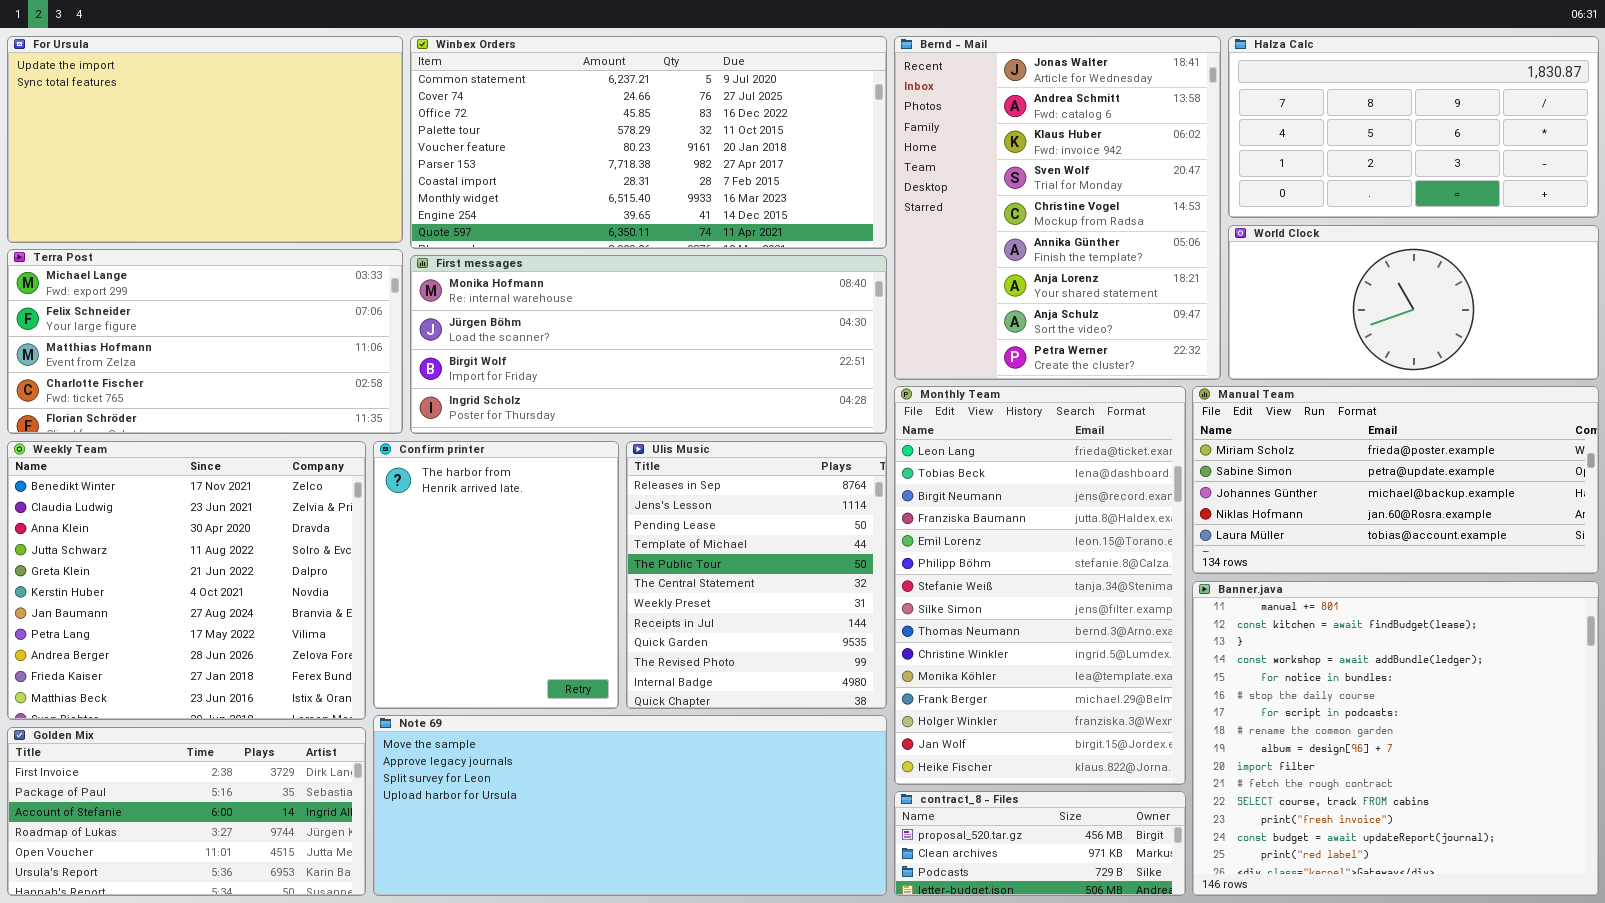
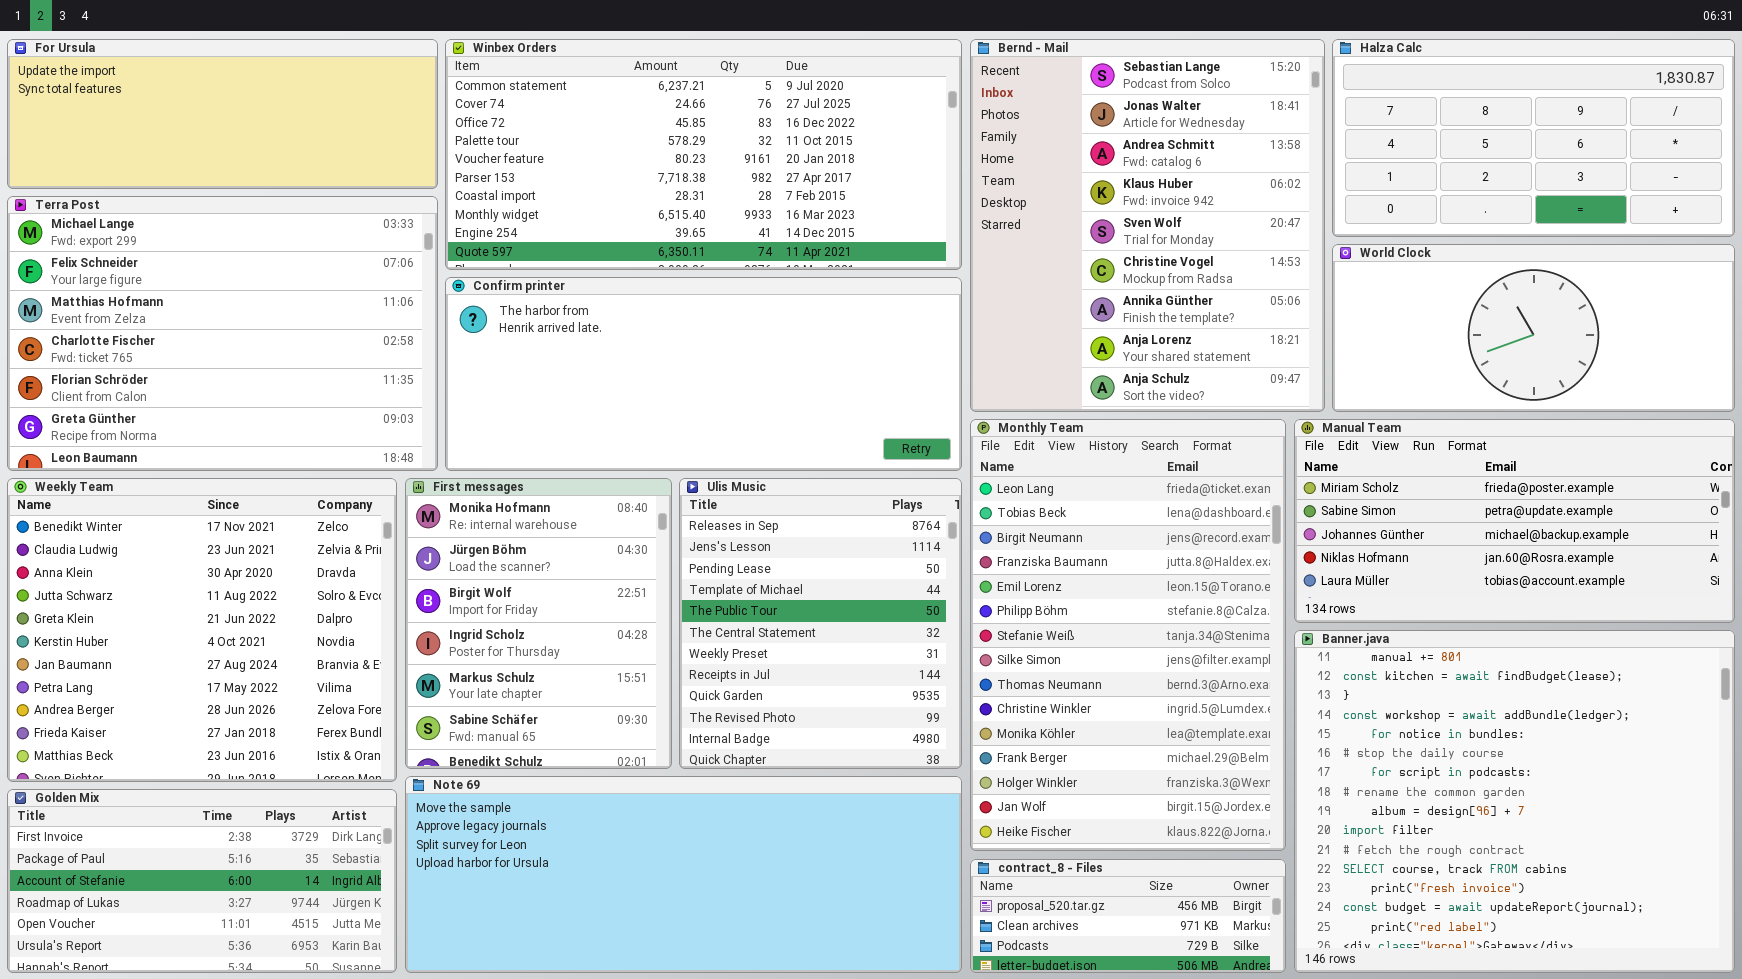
For Ursula: [7,36,403,243] -> [7,39,438,189], resized
Bernd - Mail: [894,36,1221,380] -> [970,39,1325,412], scrolled up 1 row
Terra Post: [7,249,403,434] -> [7,196,438,471], resized
First messages: [410,255,887,434] -> [405,478,672,769], moved, resized
Confirm printer: [373,441,619,709] -> [445,277,962,471], moved, resized

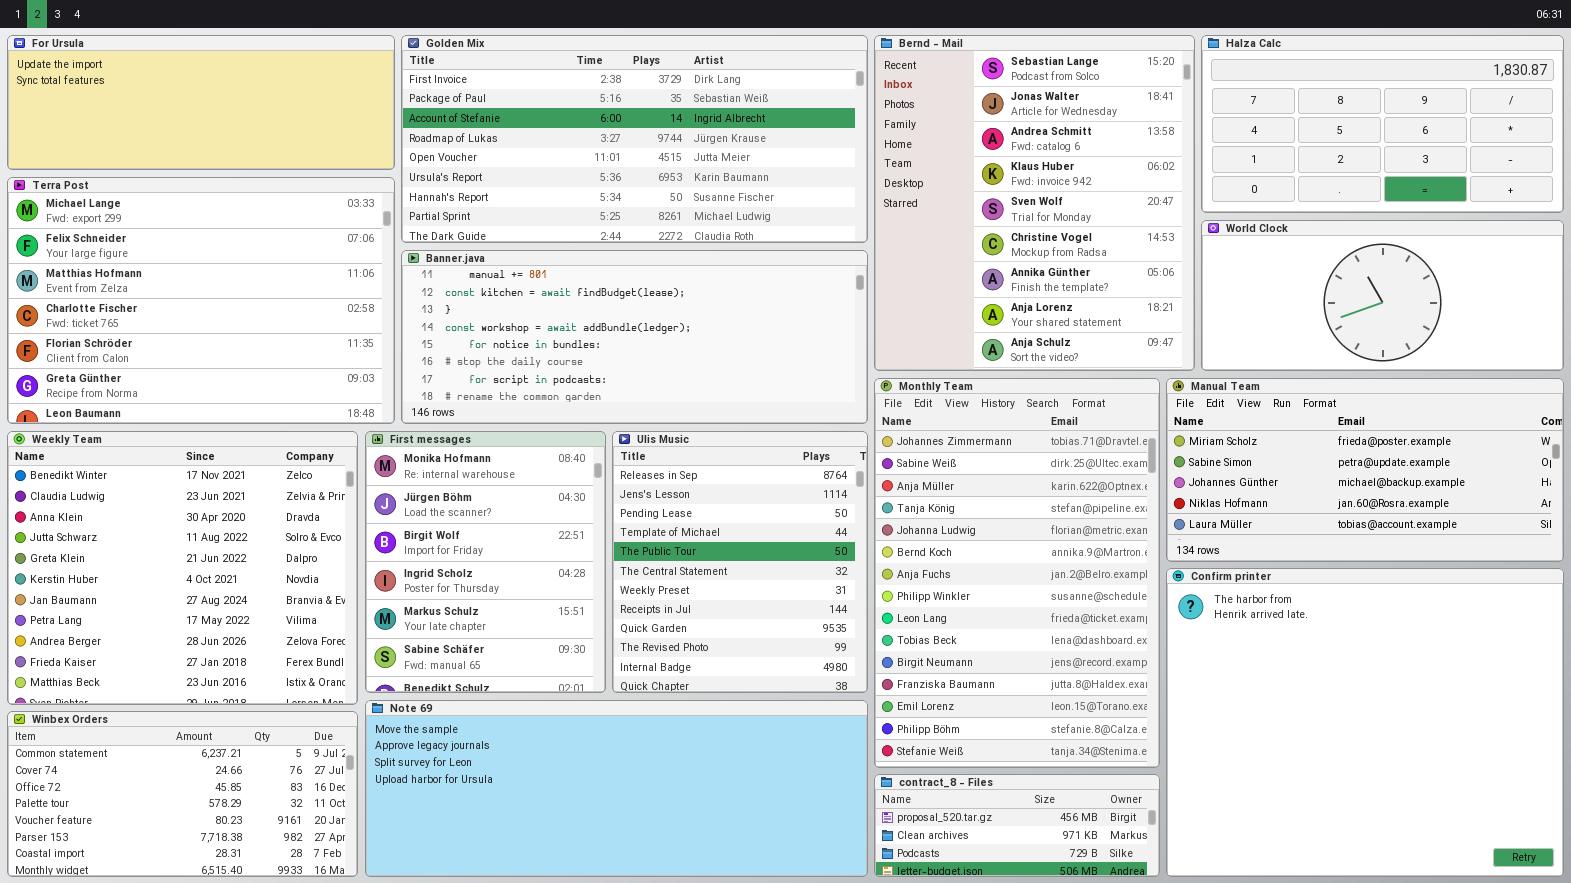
Winbex Orders: [445,39,962,270] -> [7,711,358,877], moved, resized
Confirm printer: [445,277,962,471] -> [1166,568,1564,877], moved, resized
Monthly Team: [970,419,1286,851] -> [874,378,1160,768], scrolled up 8 rows
Banner.java: [1294,630,1735,973] -> [401,250,868,424], moved, resized
Golden Mix: [7,789,397,973] -> [401,35,868,243], moved, resized

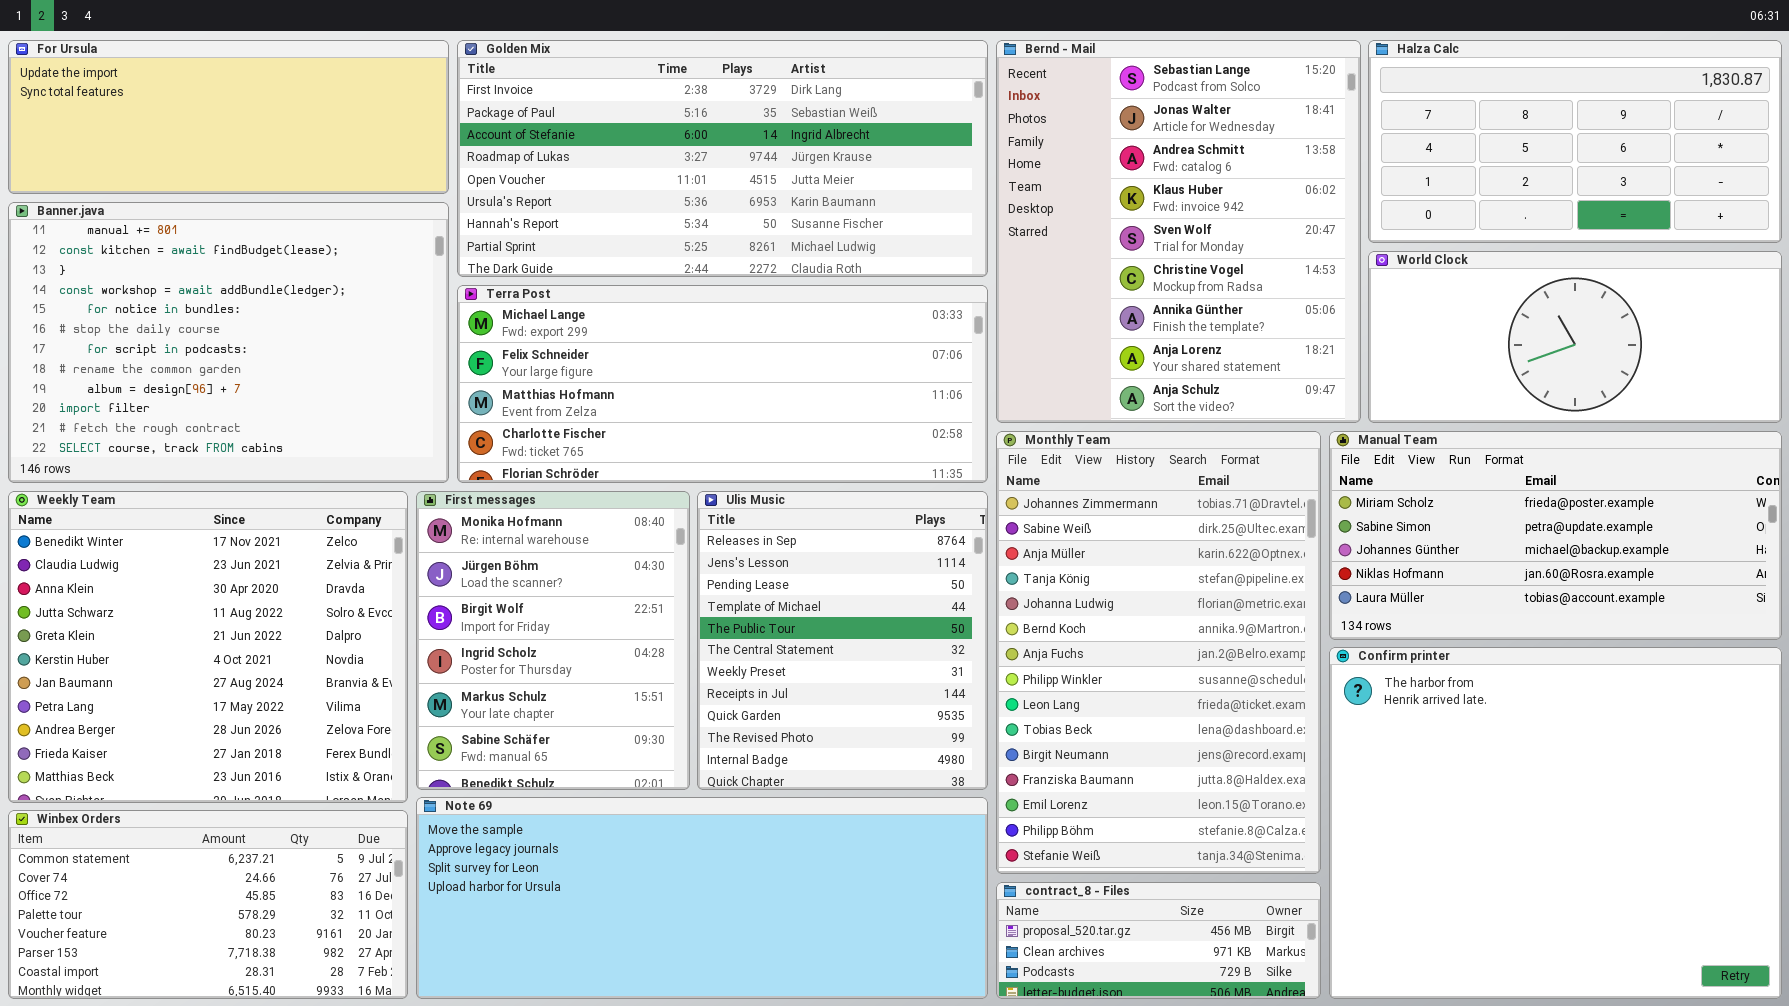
Terra Post: [7,177,395,424] -> [457,285,988,483], moved, resized
Banner.java: [401,250,868,424] -> [8,202,449,483], moved, resized

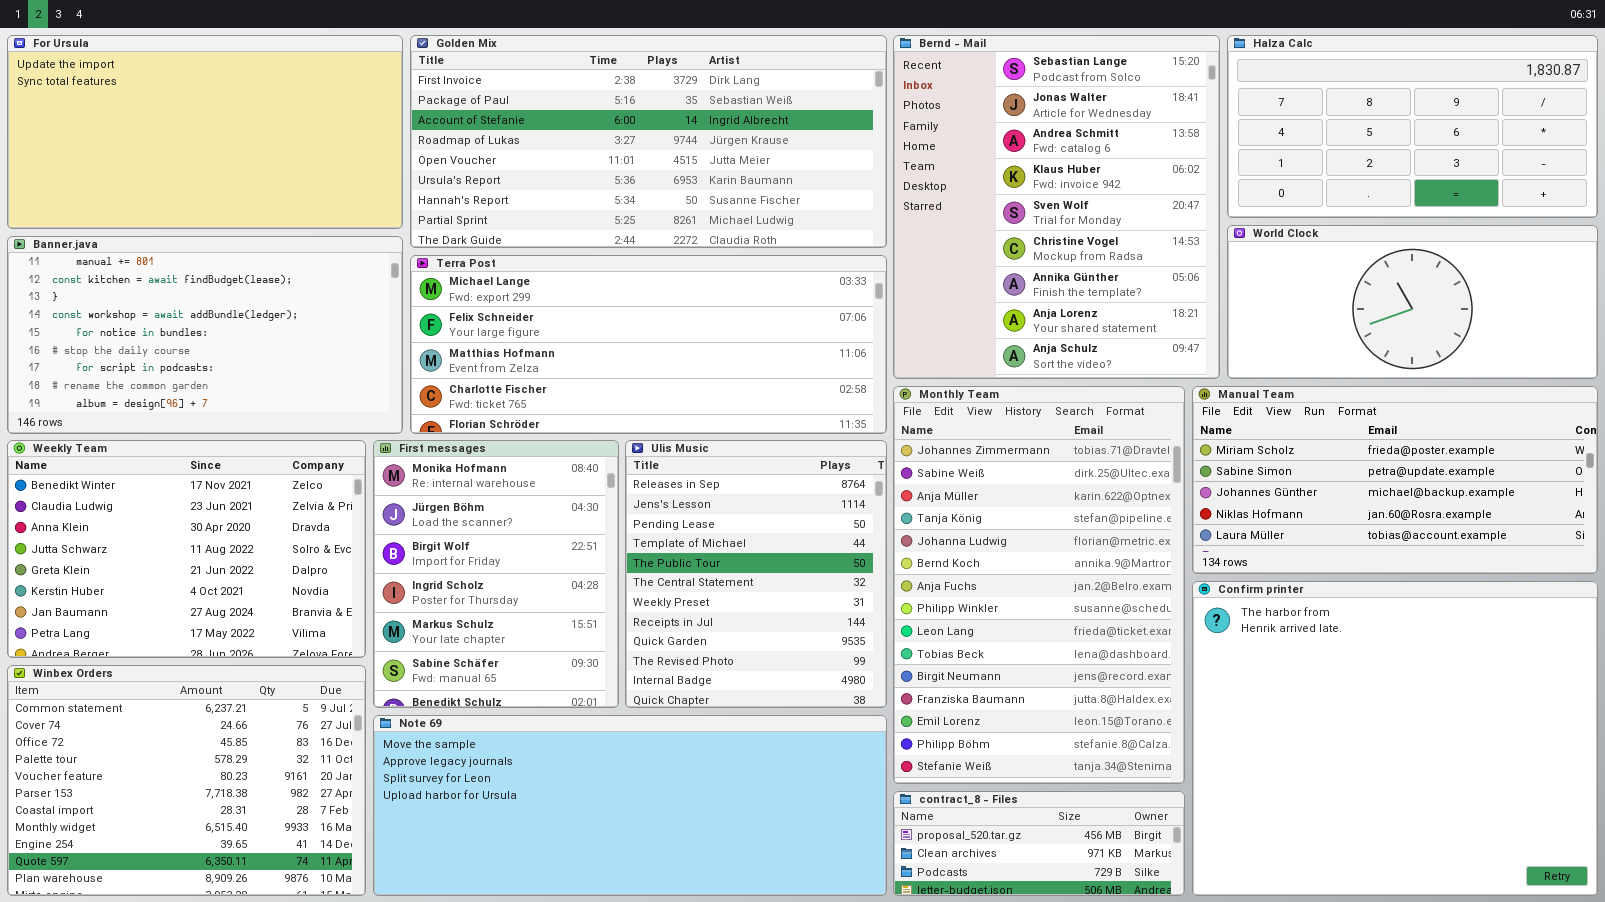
For Ursula: [8,40,449,194] -> [7,35,403,229], resized
Banner.java: [8,202,449,483] -> [7,236,403,434], resized
Weekly Team: [8,491,408,803] -> [7,440,366,658], resized
Winbex Orders: [8,810,408,999] -> [7,665,366,896], resized

